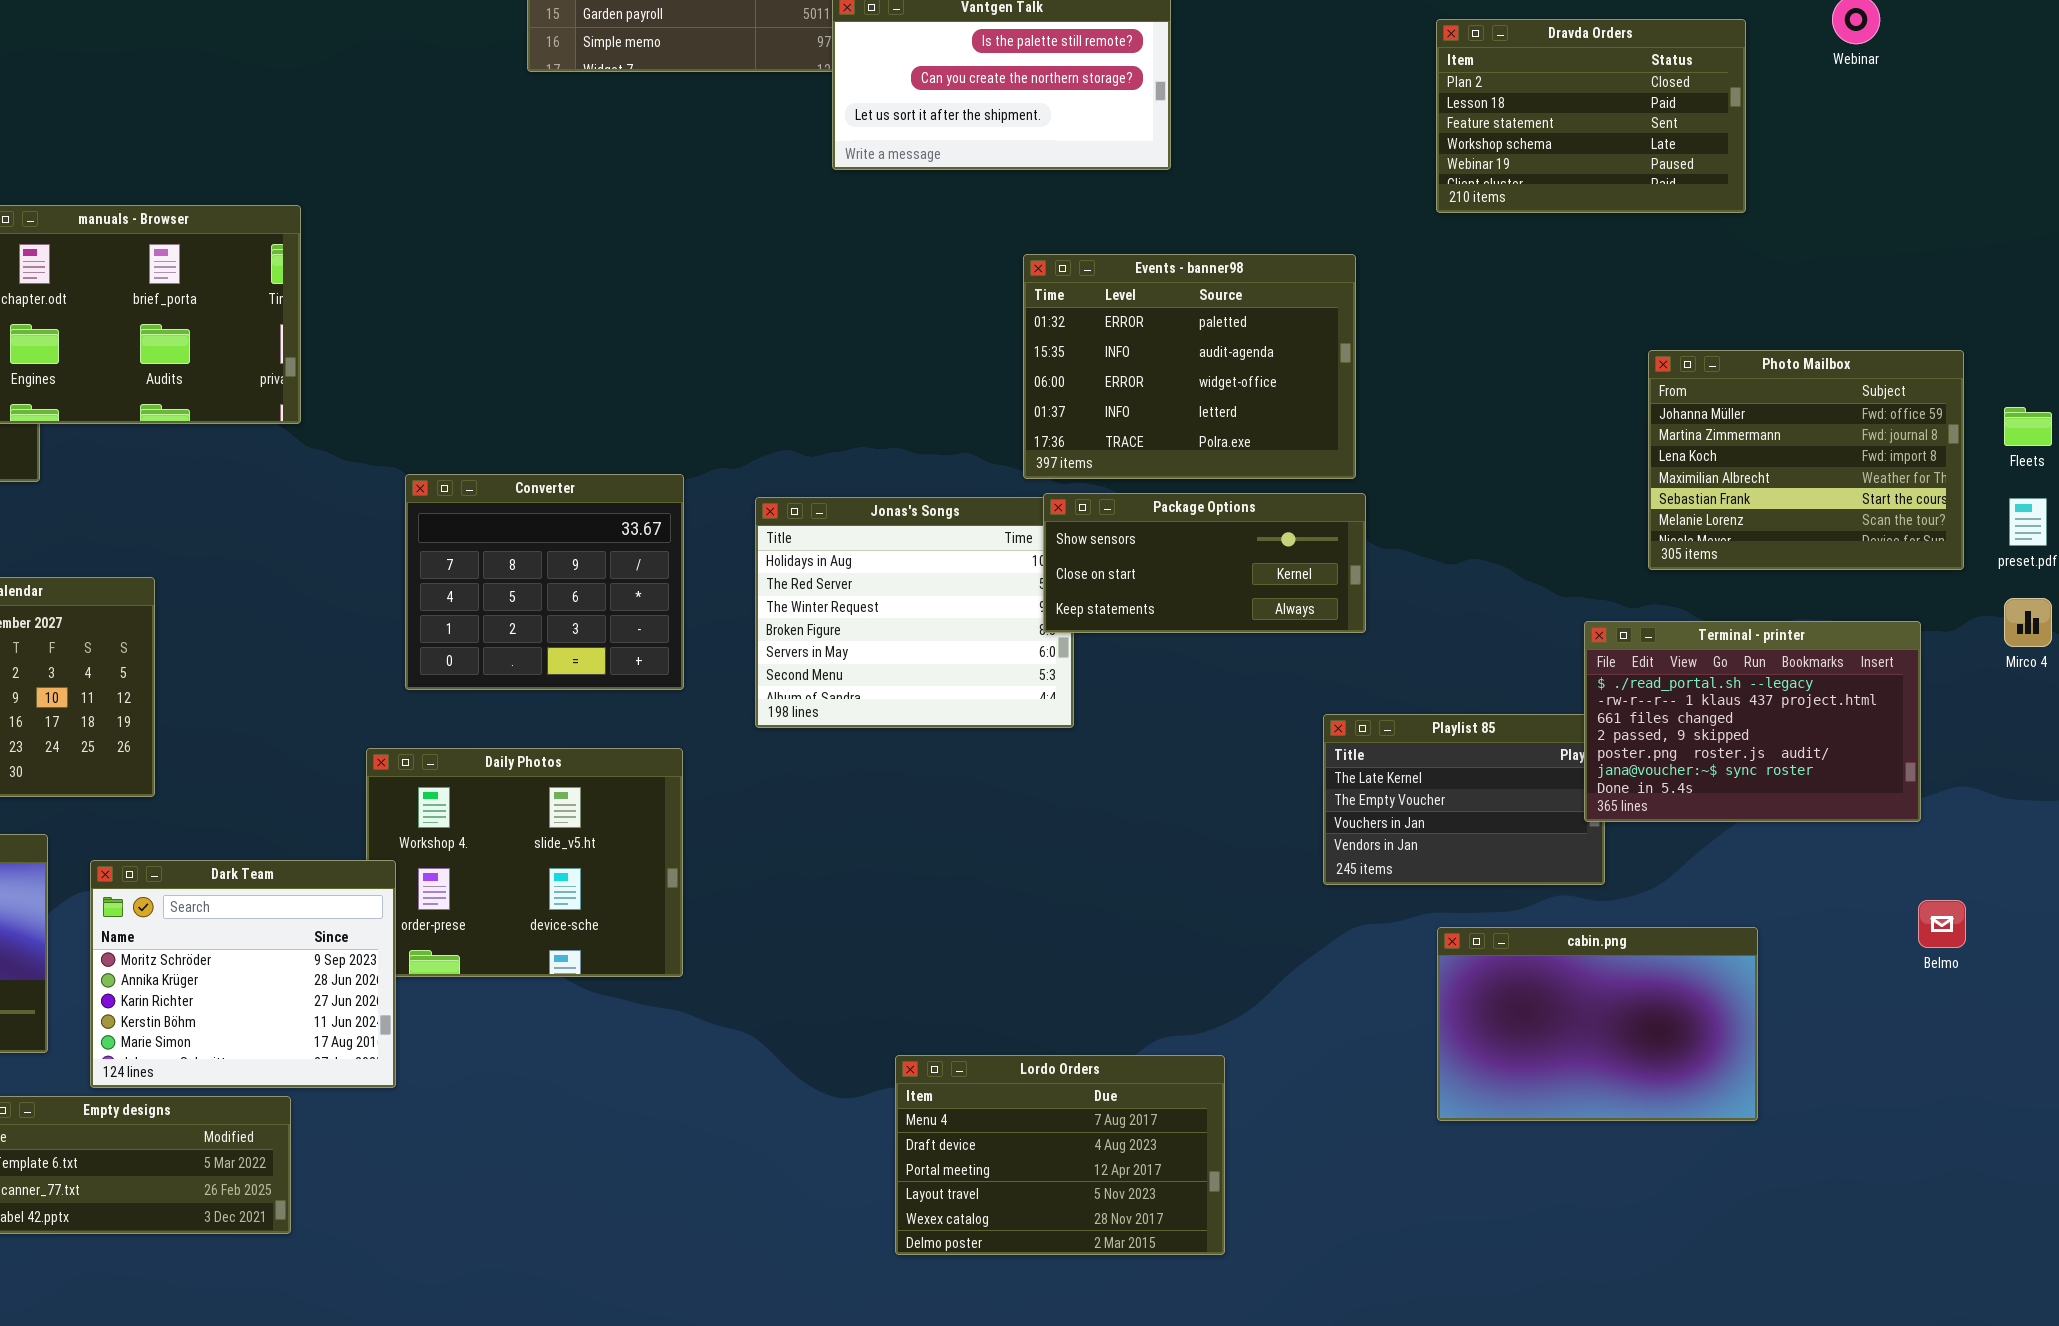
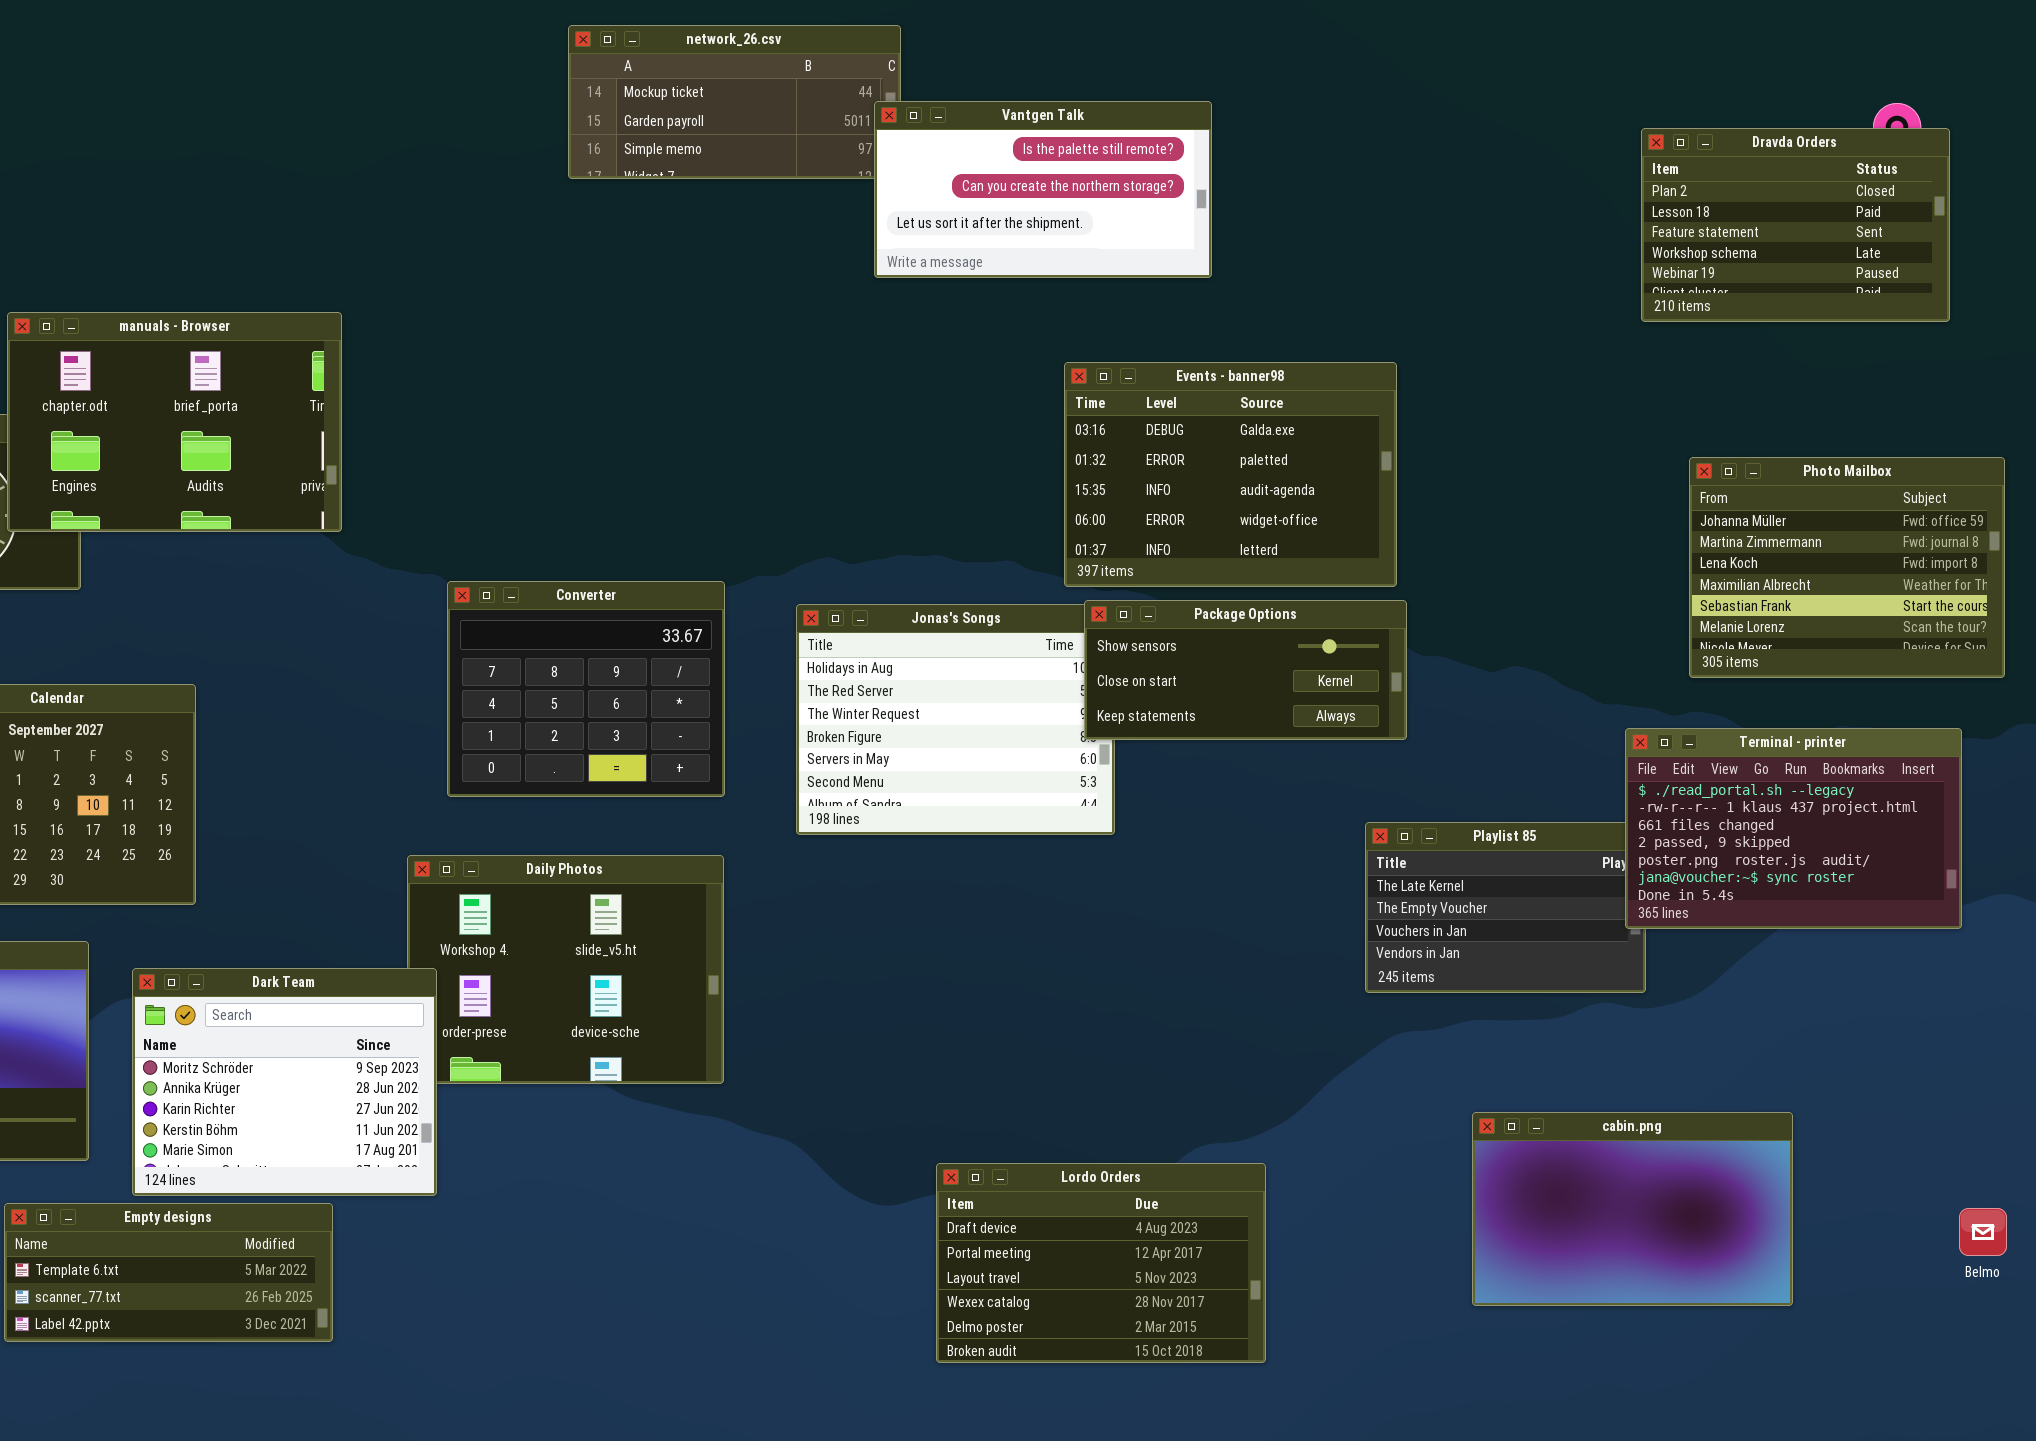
Dravda Orders: [1436,19,1746,213] -> [1641,128,1950,322], moved
Events - banner98: [1023,254,1356,479] -> [1064,362,1397,587], scrolled up 1 row
Belmo: [1918,900,1966,948] -> [1959,1208,2007,1256], moved
cabin.png: [1437,927,1758,1121] -> [1472,1112,1793,1306], moved
Lordo Orders: [895,1055,1225,1255] -> [936,1163,1266,1363], scrolled down 1 row

